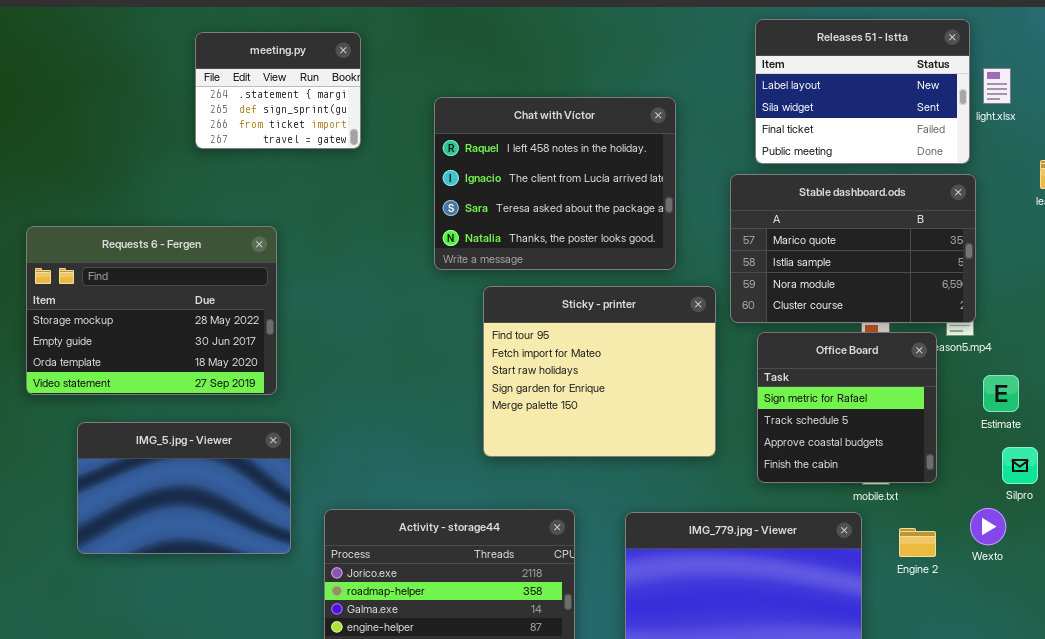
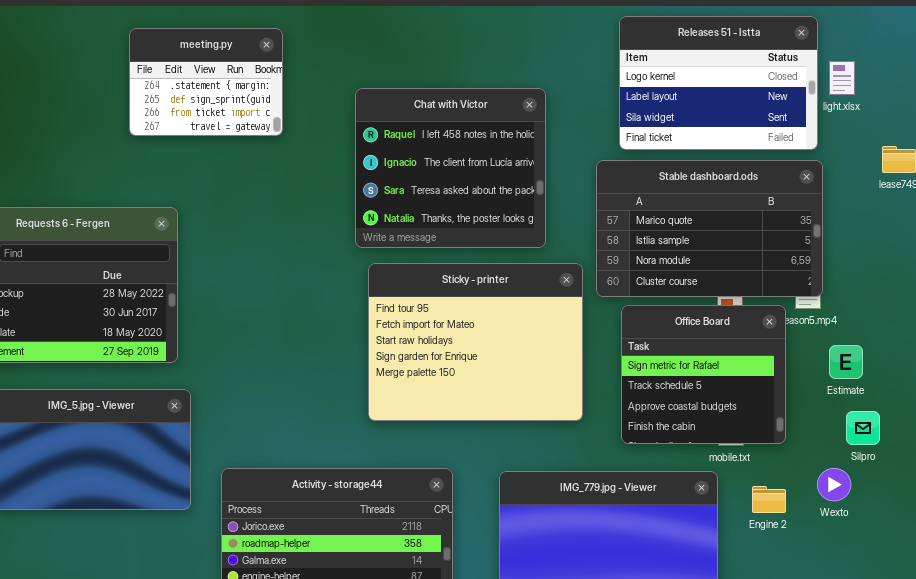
Releases 51 - Istta: [755,19,970,164] -> [619,16,818,150], scrolled up 1 row
meeting.py: [195,32,361,149] -> [129,28,283,136], moved
Chat with Víctor: [434,97,676,270] -> [355,88,546,248], resized

